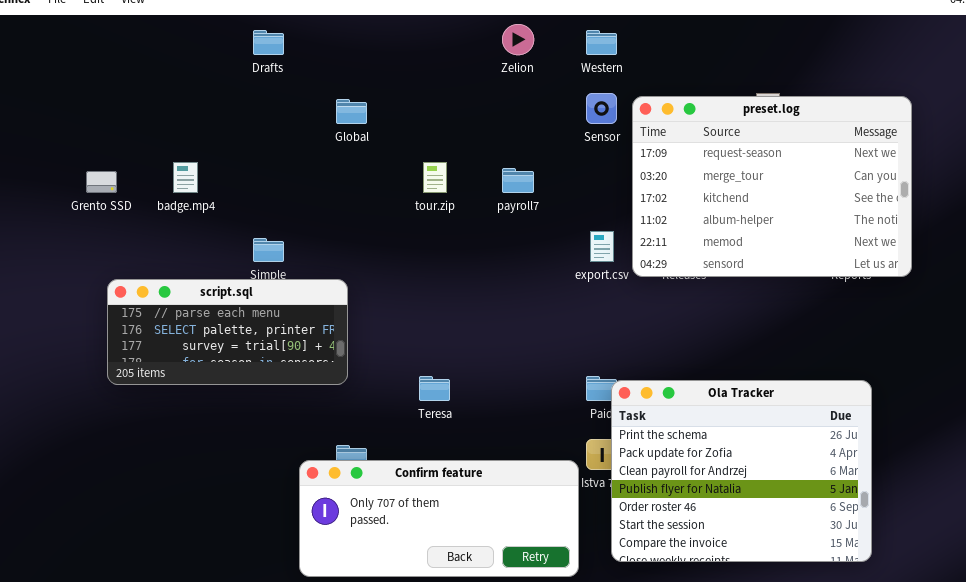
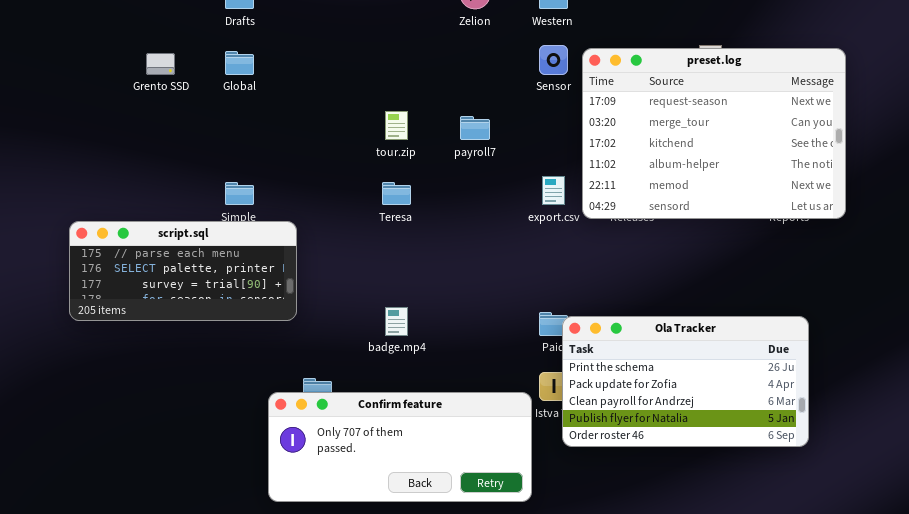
Global: [336,99,367,124] -> [225,51,254,75], moved
badge.mp4: [173,162,198,193] -> [385,307,408,336], moved
Grento SSD: [86,171,117,193] -> [146,53,175,75], moved
script.sql: [107,279,348,385] -> [69,221,297,321], moved
Teresa: [419,376,450,401] -> [382,182,411,205], moved
Ola Tracker: [611,380,872,562] -> [562,316,809,447], resized

